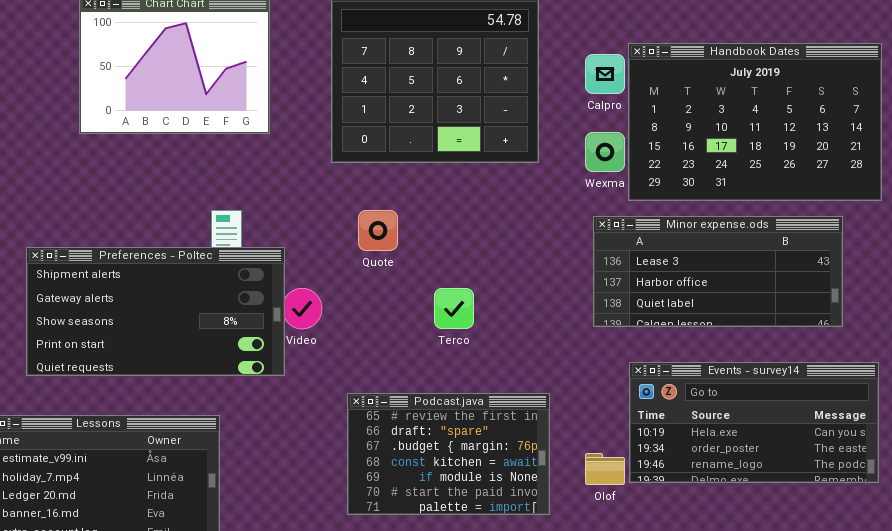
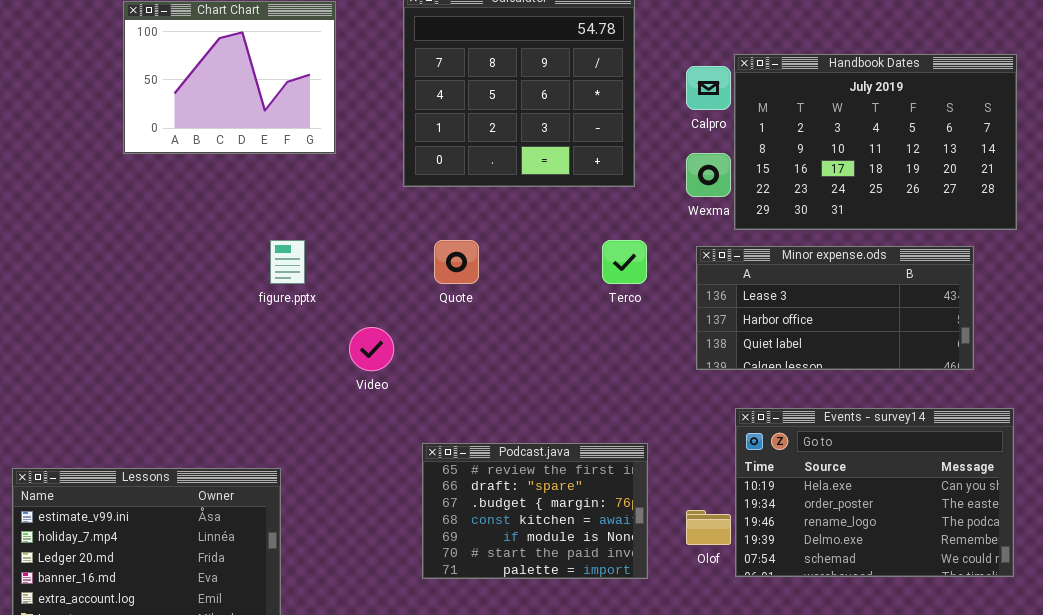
Preferences - Poltec: [26,247,285,376] -> none, closed
Terco: [434,288,474,329] -> [602,240,647,284], moved
Events - survey14: [629,362,879,483] -> [735,408,1014,577], resized

